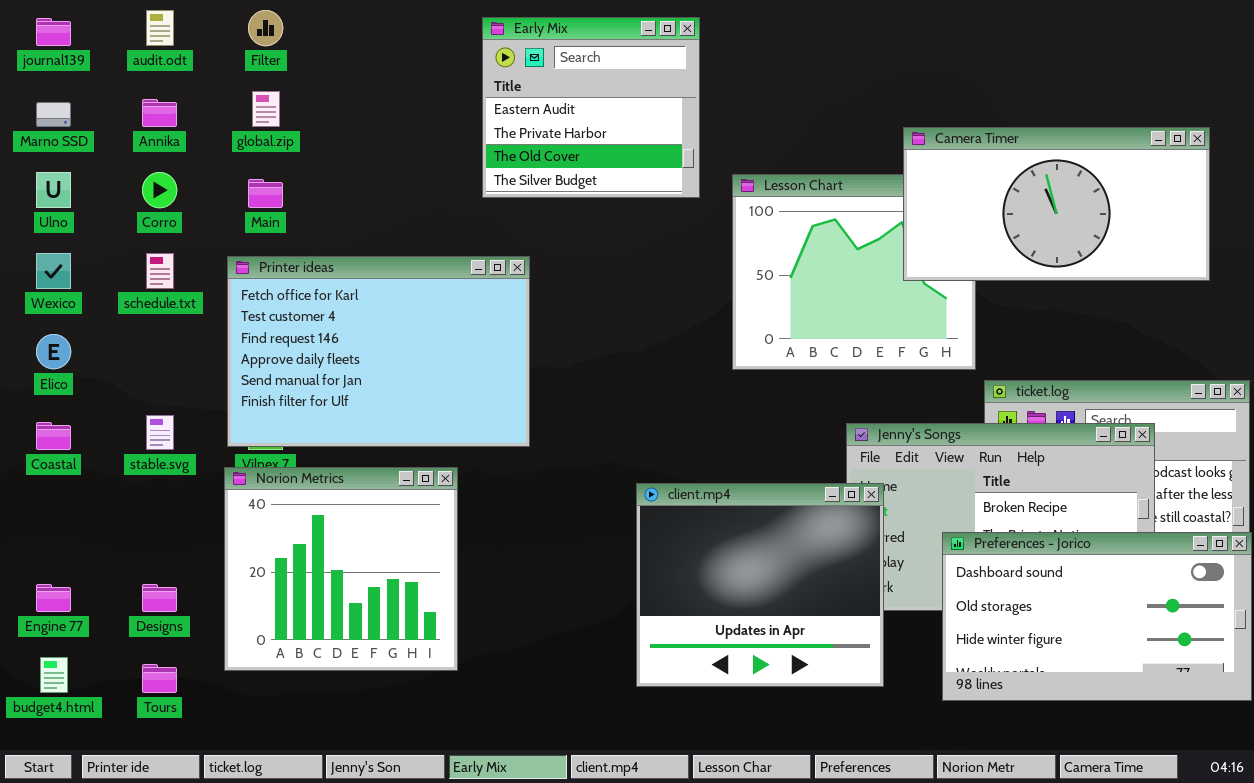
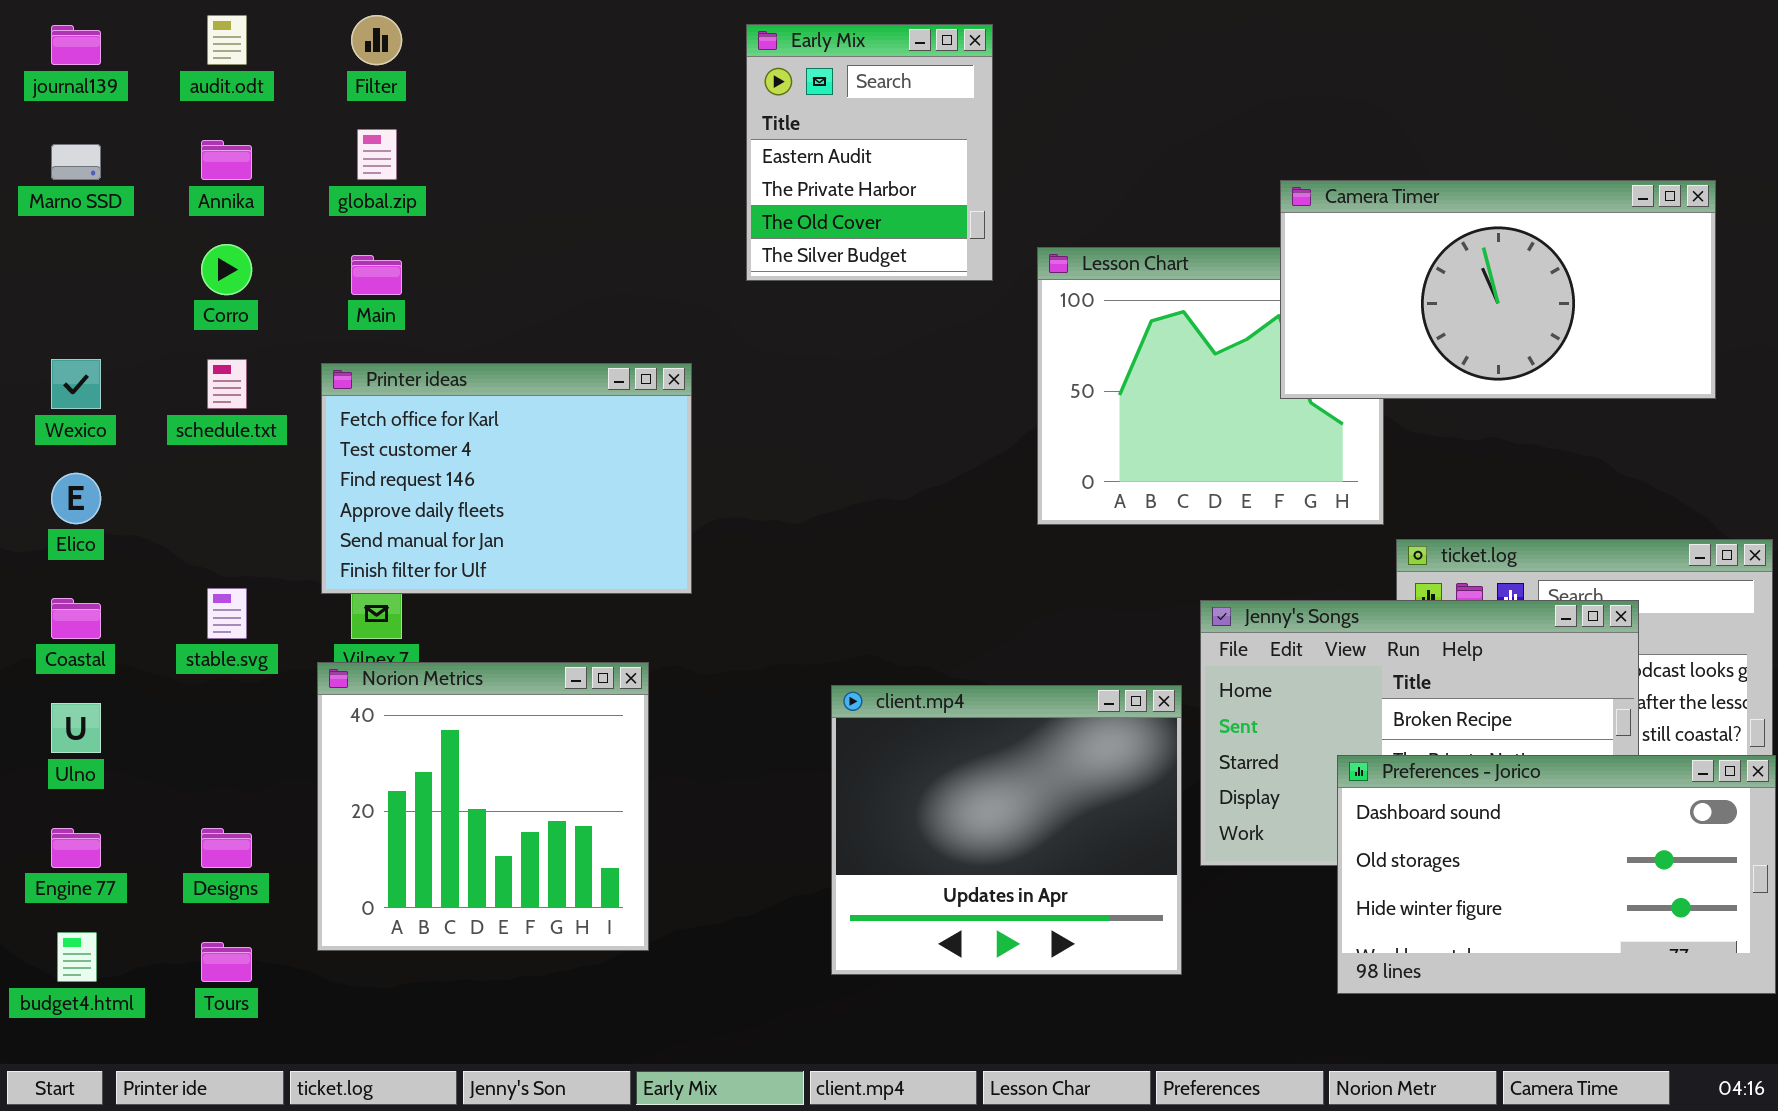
Early Mix: [482,17,700,198] -> [746,24,993,281], resized
Ulno: [36,172,71,208] -> [51,703,101,753], moved
Printer ideas: [227,256,530,447] -> [321,363,692,594], resized
client.mp4: [636,483,884,687] -> [831,685,1182,975], moved

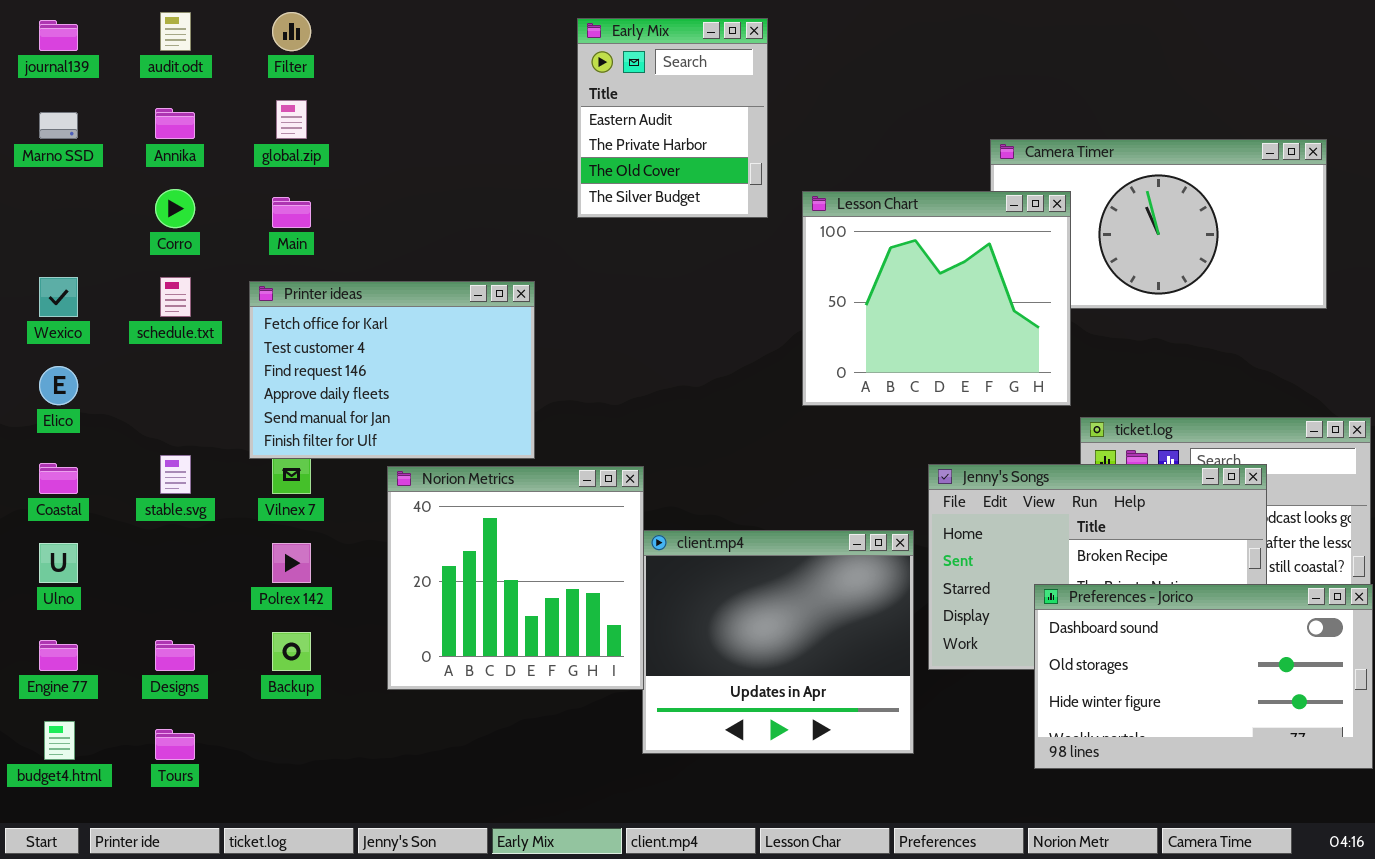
Lesson Chart: [1037,247,1384,525] -> [802,191,1071,406], raised
Norion Metrics: [317,662,649,951] -> [387,466,644,690], moved

